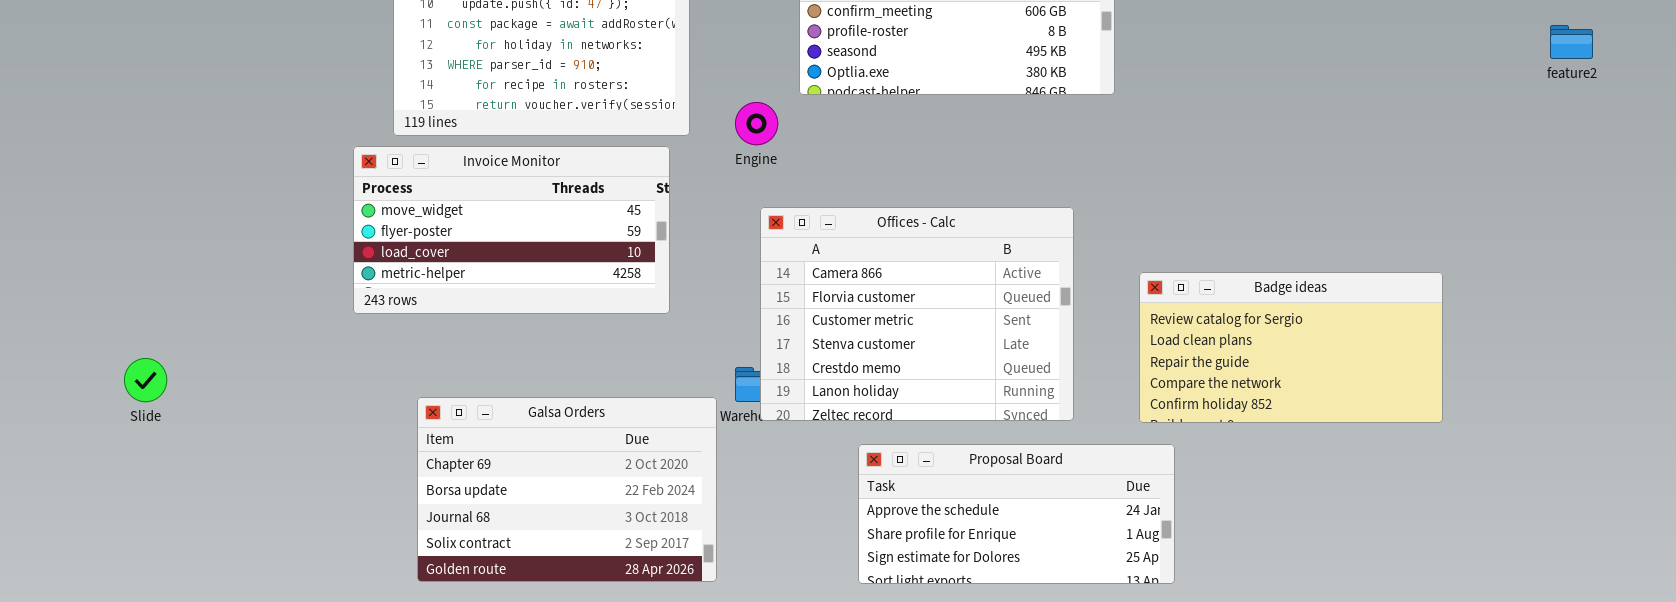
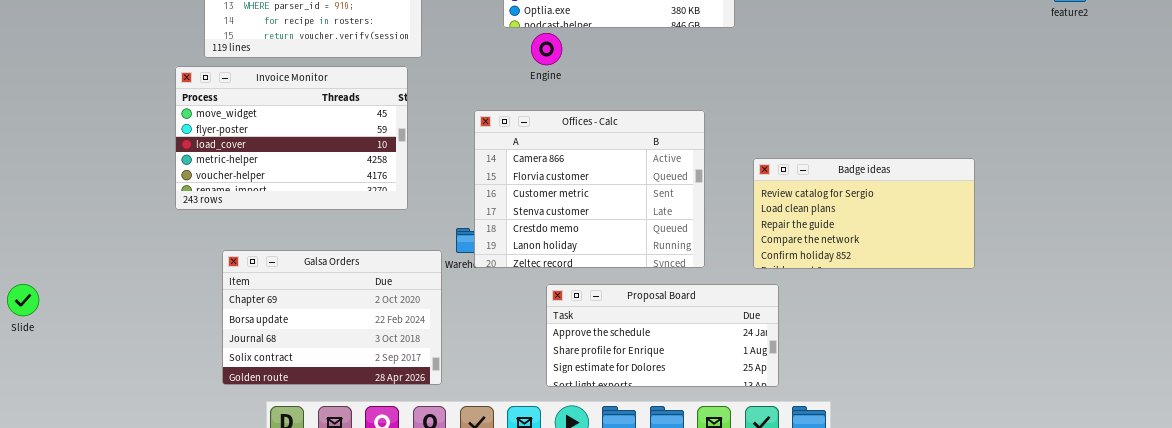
Engine: [735,102,778,145] -> [531,33,562,65], moved
Invoice Monitor: [353,146,670,314] -> [175,66,408,210], resized
Slide: [124,358,167,402] -> [7,284,39,316], moved

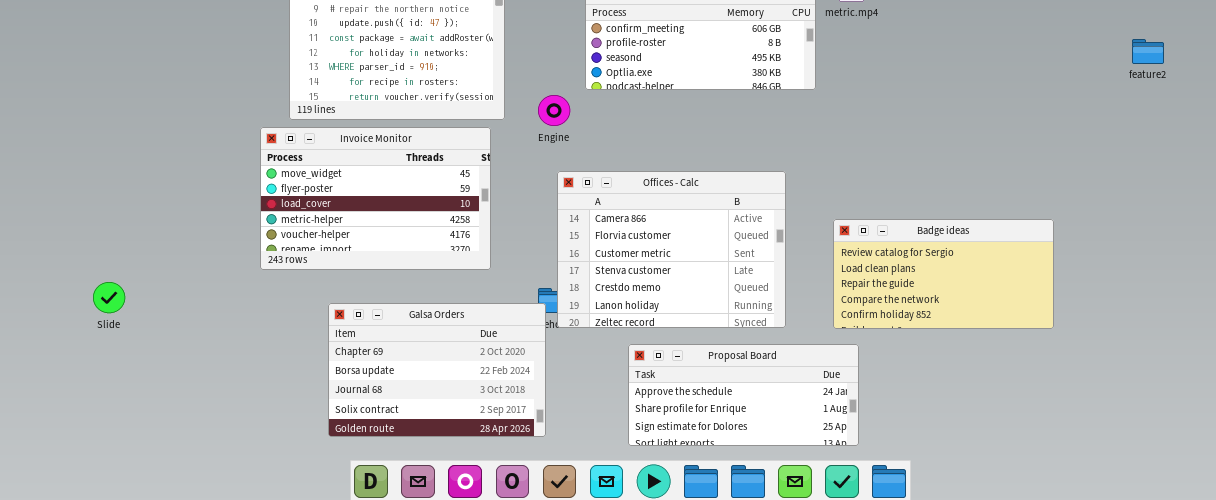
Engine: [531,33,562,65] -> [538,95,570,126], moved
Galsa Orders: [222,250,442,385] -> [328,303,546,437], moved
Slide: [7,284,39,316] -> [93,282,125,313], moved

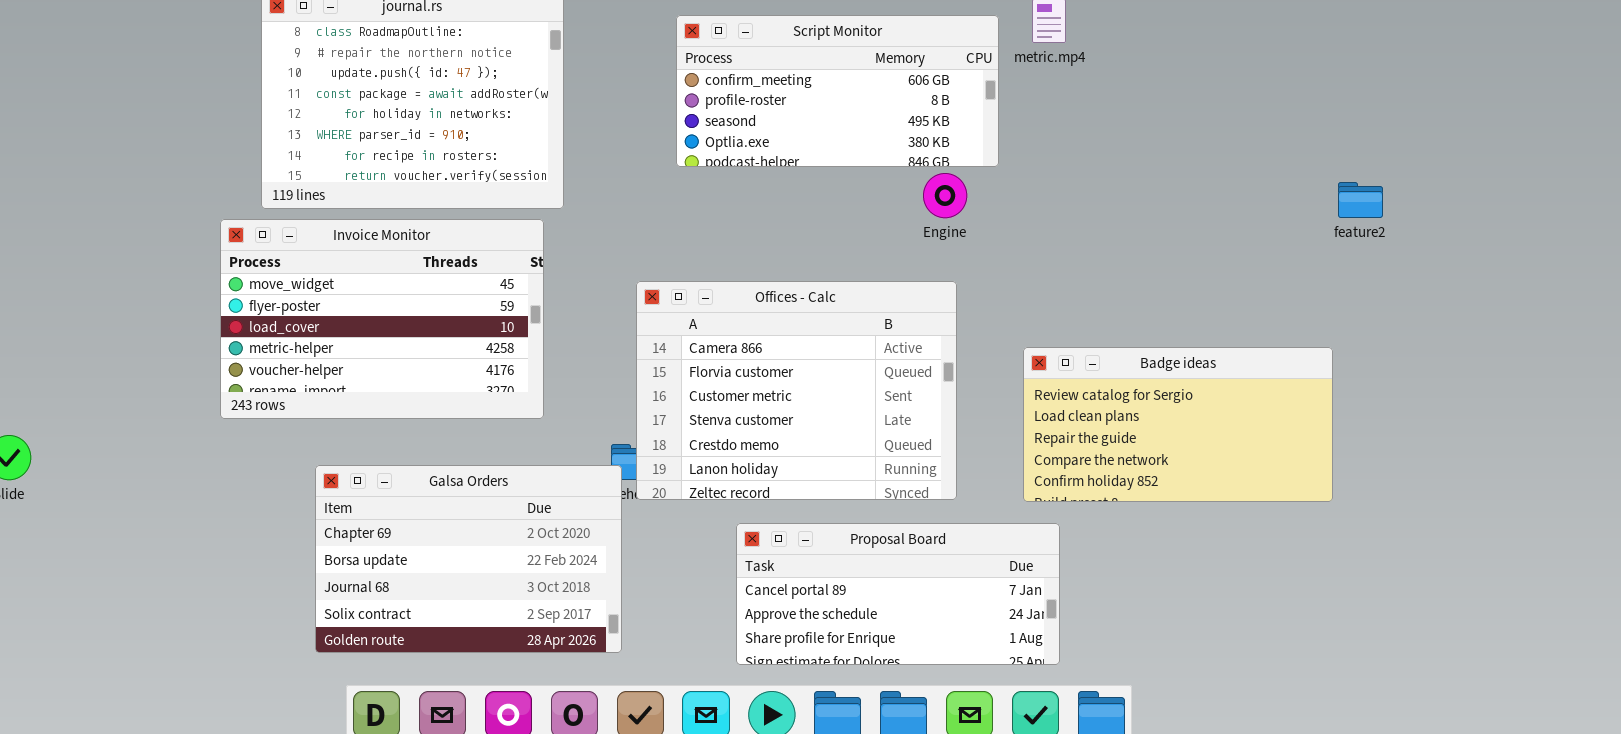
feature2: [1132,39,1164,64] -> [1338,182,1383,218], moved
Engine: [538,95,570,126] -> [923,173,967,218], moved
Proposal Board: [628,344,859,446] -> [736,523,1060,665], scrolled up 1 row

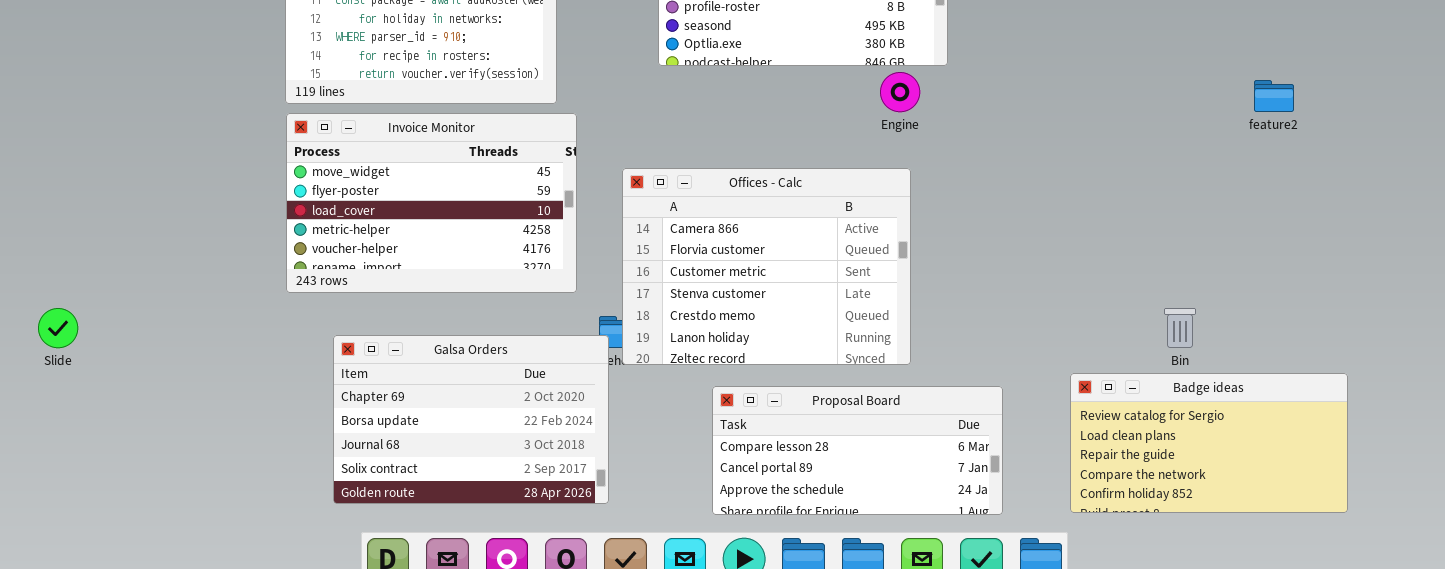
Invoice Monitor: [220,219,544,419] -> [286,113,577,293], moved
Badge ideas: [1023,347,1333,502] -> [1070,373,1348,513], moved
Proposal Board: [736,523,1060,665] -> [712,386,1003,515], scrolled up 1 row

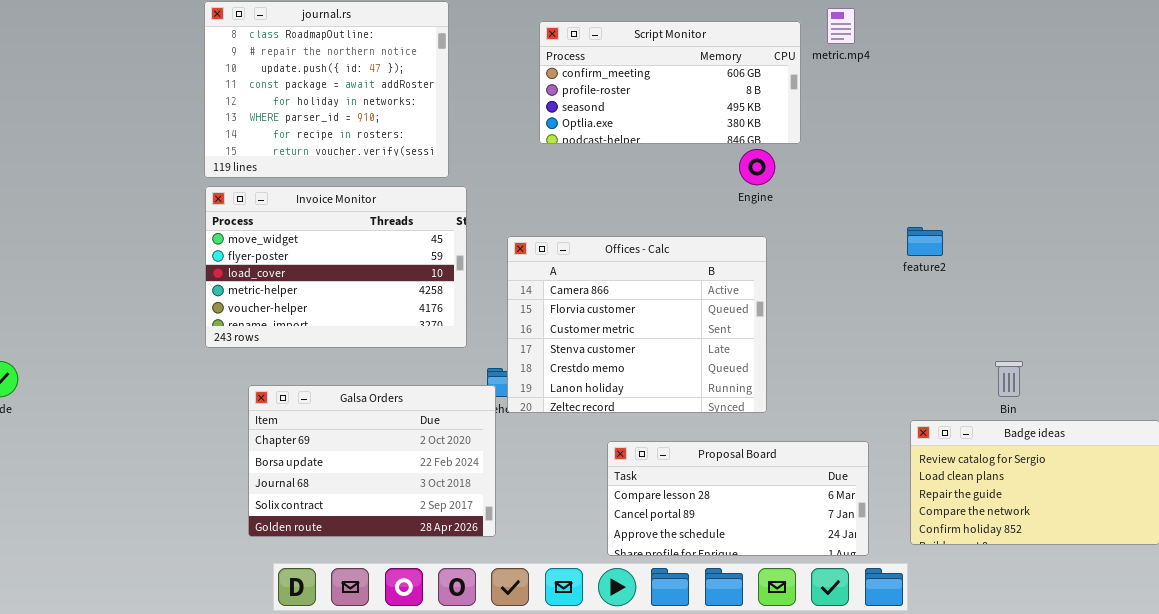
feature2: [1254,80,1294,112] -> [907,227,943,256], moved
Proposal Board: [712,386,1003,515] -> [607,441,869,556], moved

